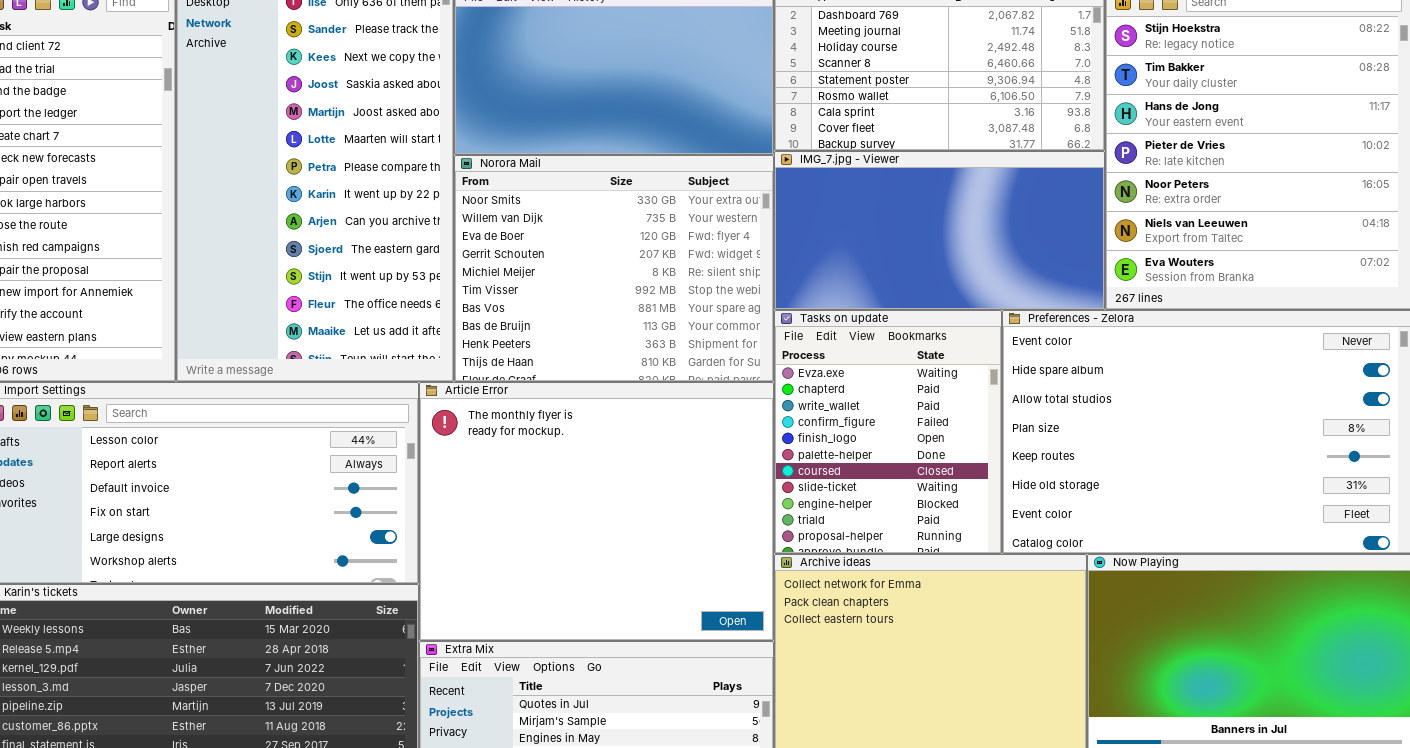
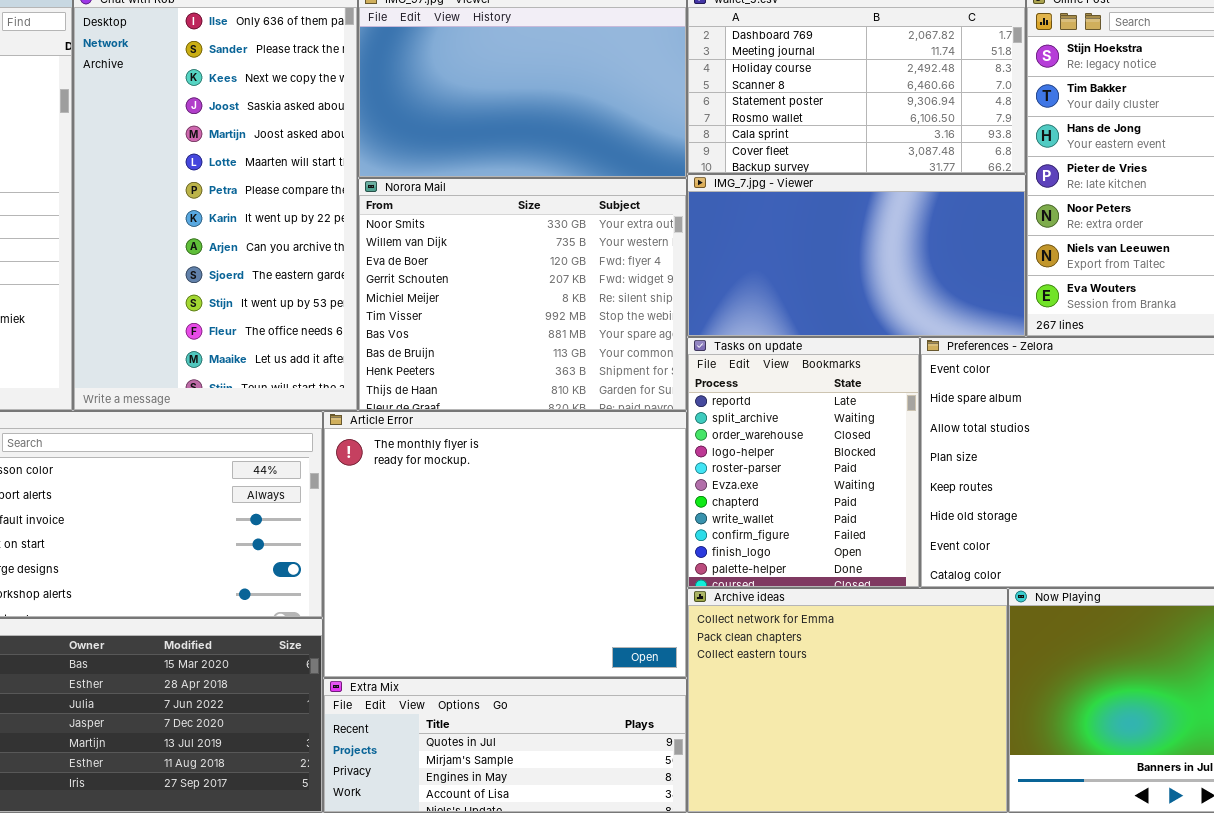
Tasks on update: [774,310,1002,554] -> [687,337,920,588], scrolled up 5 rows

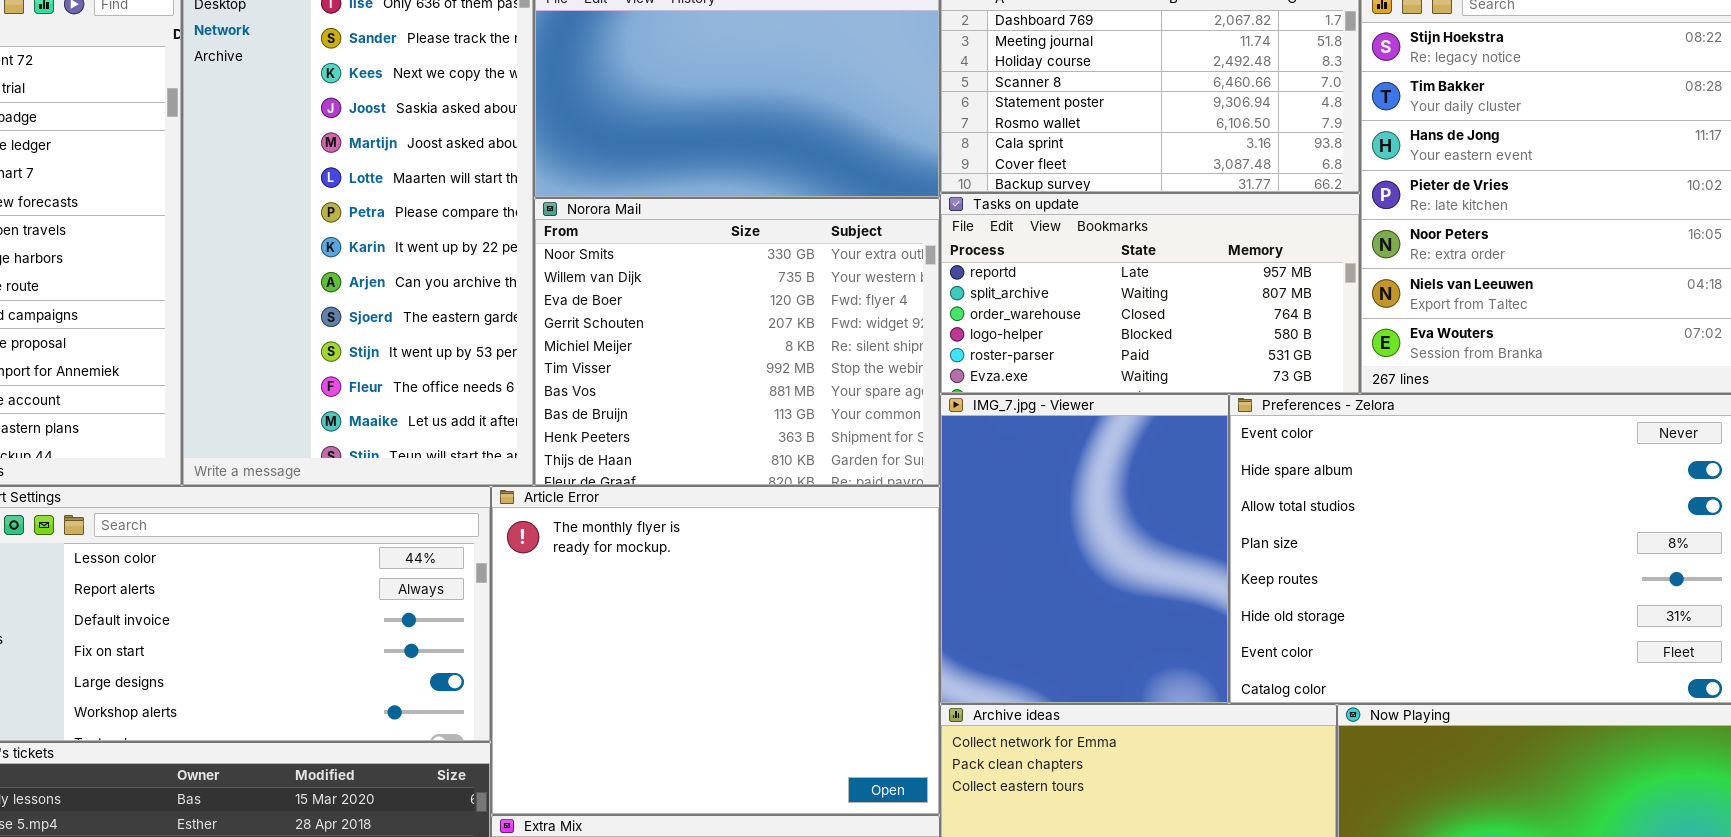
IMG_7.jpg - Viewer: [687,174,1026,337] -> [940,394,1229,704], moved, resized
Tasks on update: [687,337,920,588] -> [940,193,1360,394], moved, resized

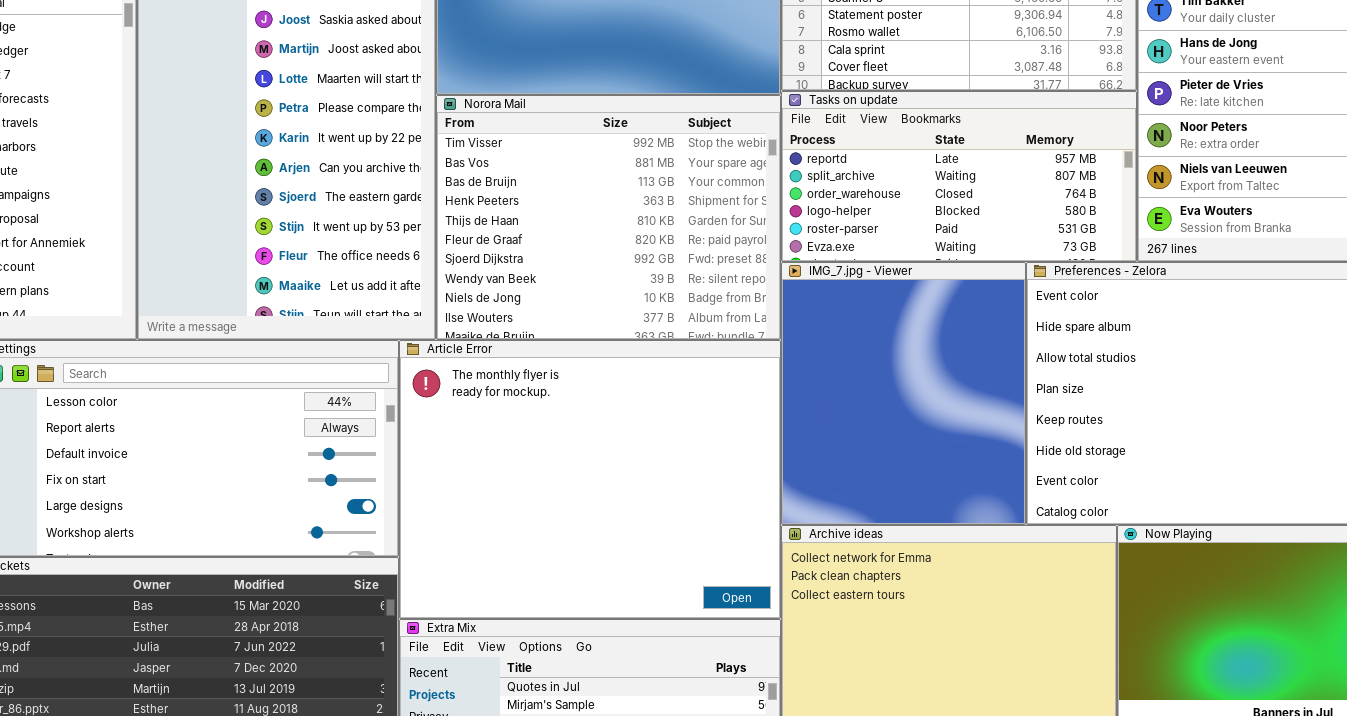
Norora Mail: [534,198,940,486] -> [436,95,781,340], scrolled down 5 rows

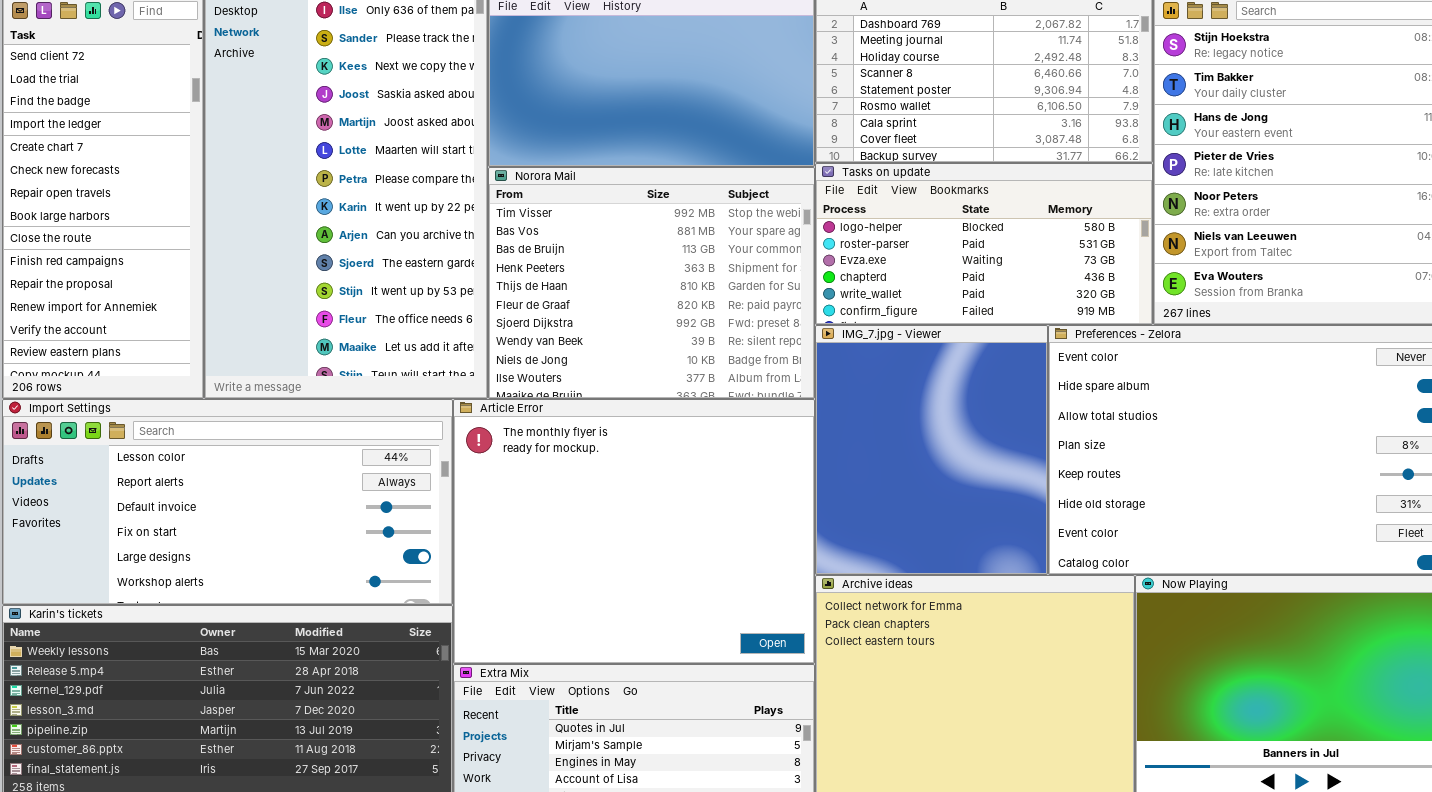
Tasks on update: [781,91,1137,262] -> [815,163,1153,325], scrolled down 3 rows

